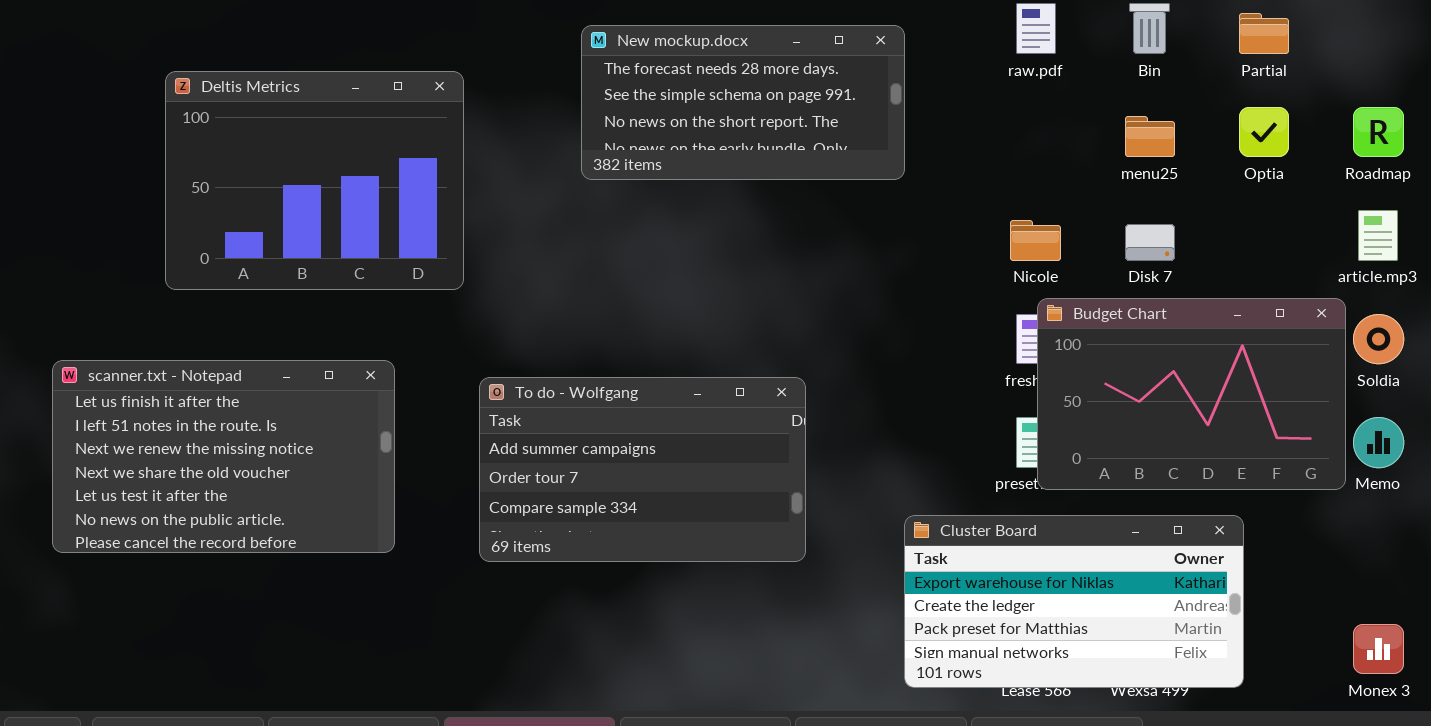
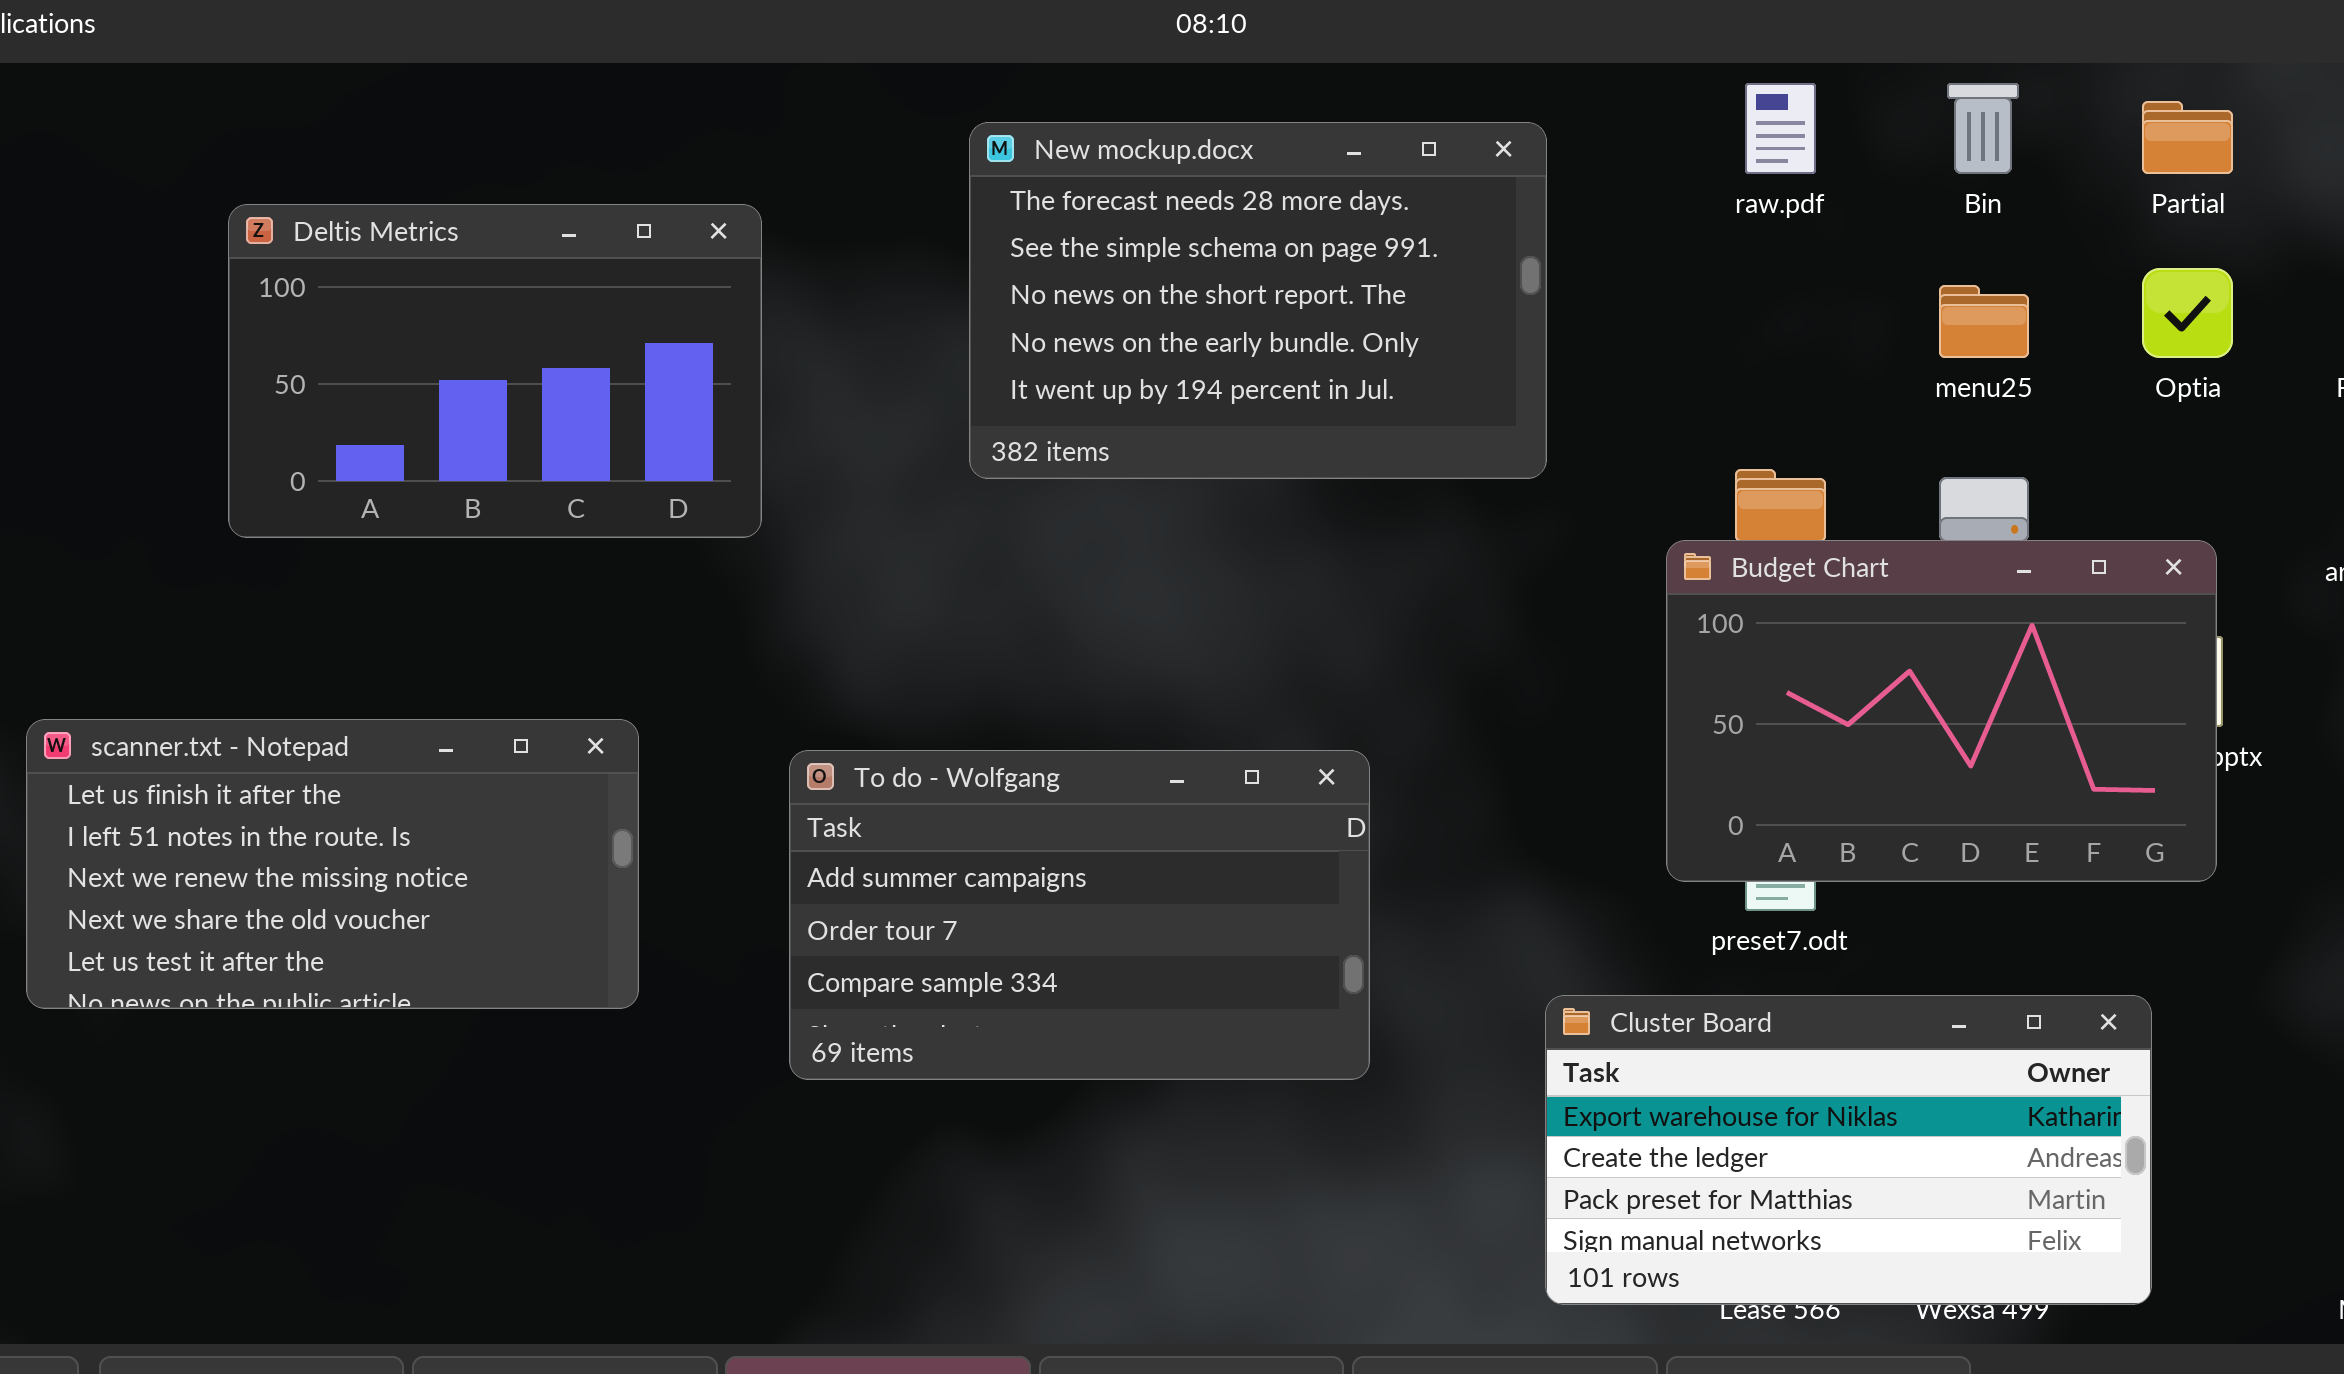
New mockup.docx: [581,25,905,180] -> [969,122,1547,479], resized
Deltis Metrics: [165,71,464,290] -> [228,204,762,538], resized
Budget Chart: [1037,298,1346,490] -> [1666,540,2217,882], moved
scanner.txt - Notepad: [52,360,395,553] -> [26,719,639,1009], resized

